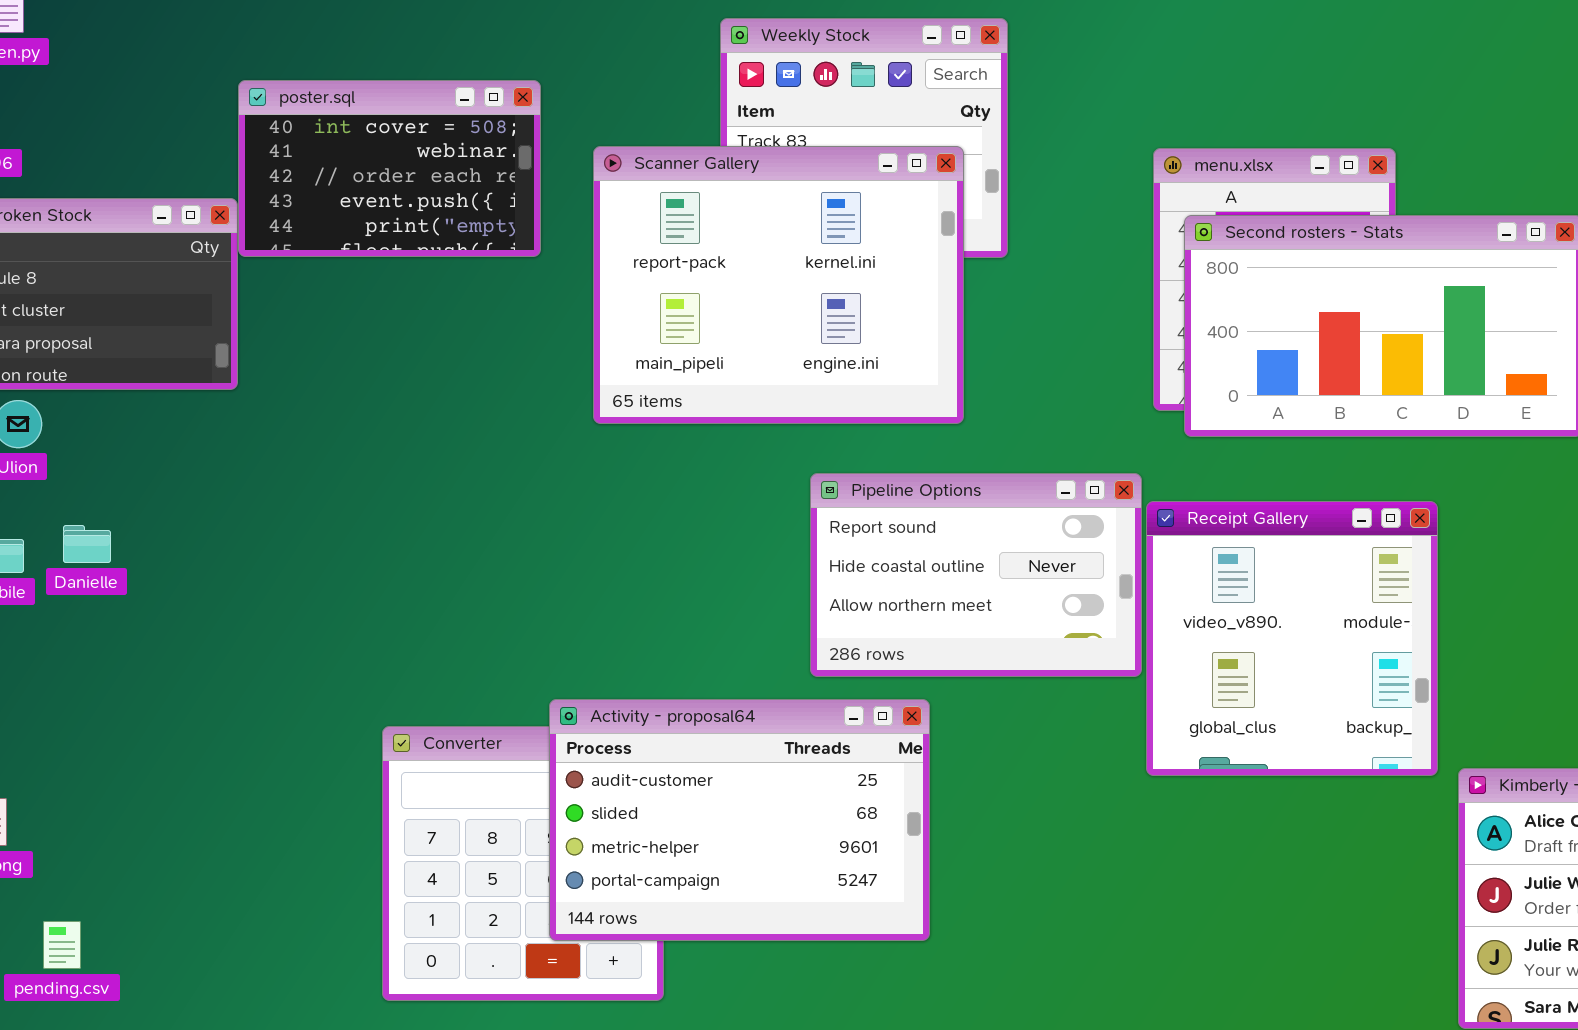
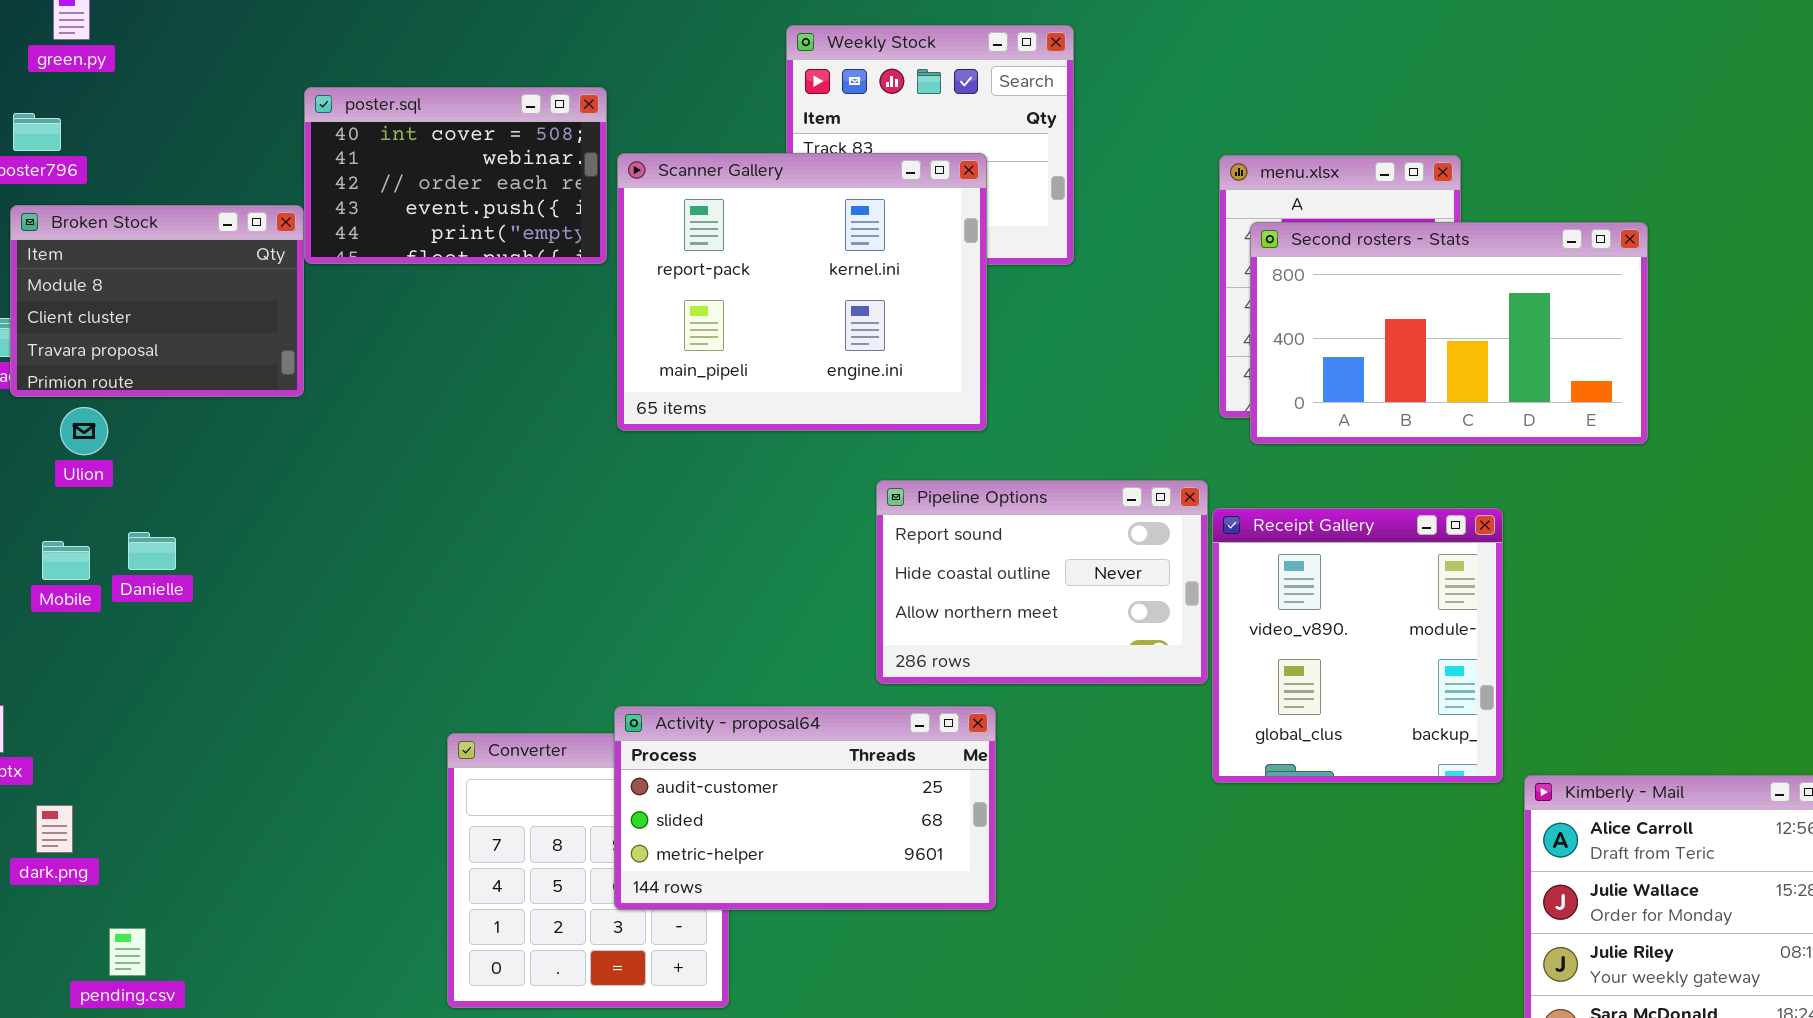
Scanner Gallery: [593,146,964,424] -> [617,153,987,431], moved
Activity - proposal64: [549,699,930,941] -> [614,706,996,910], resized

